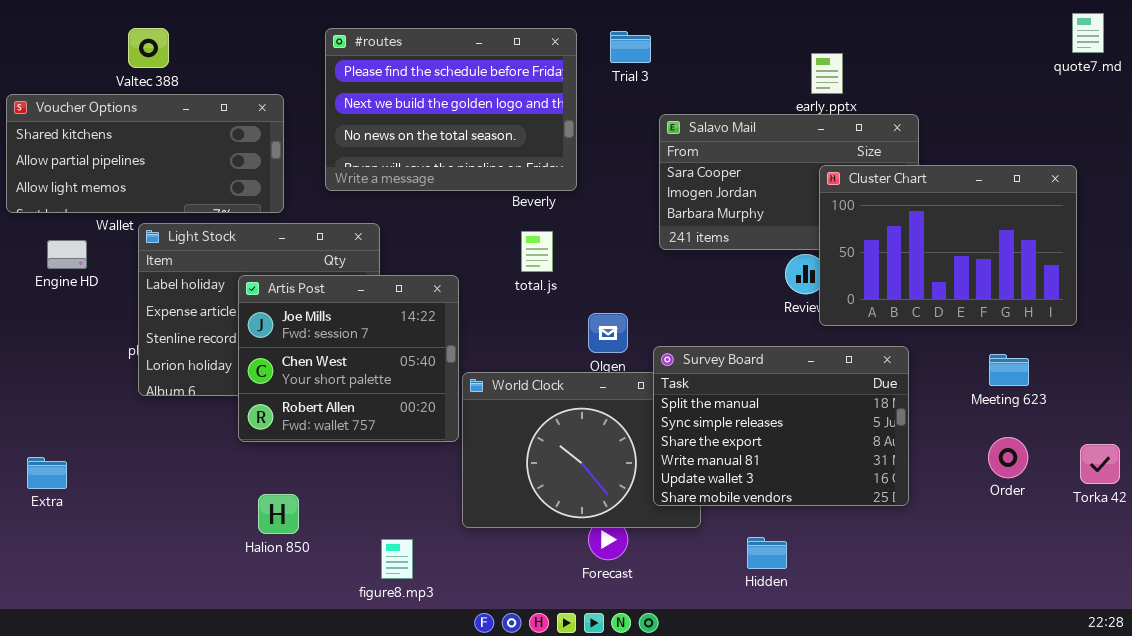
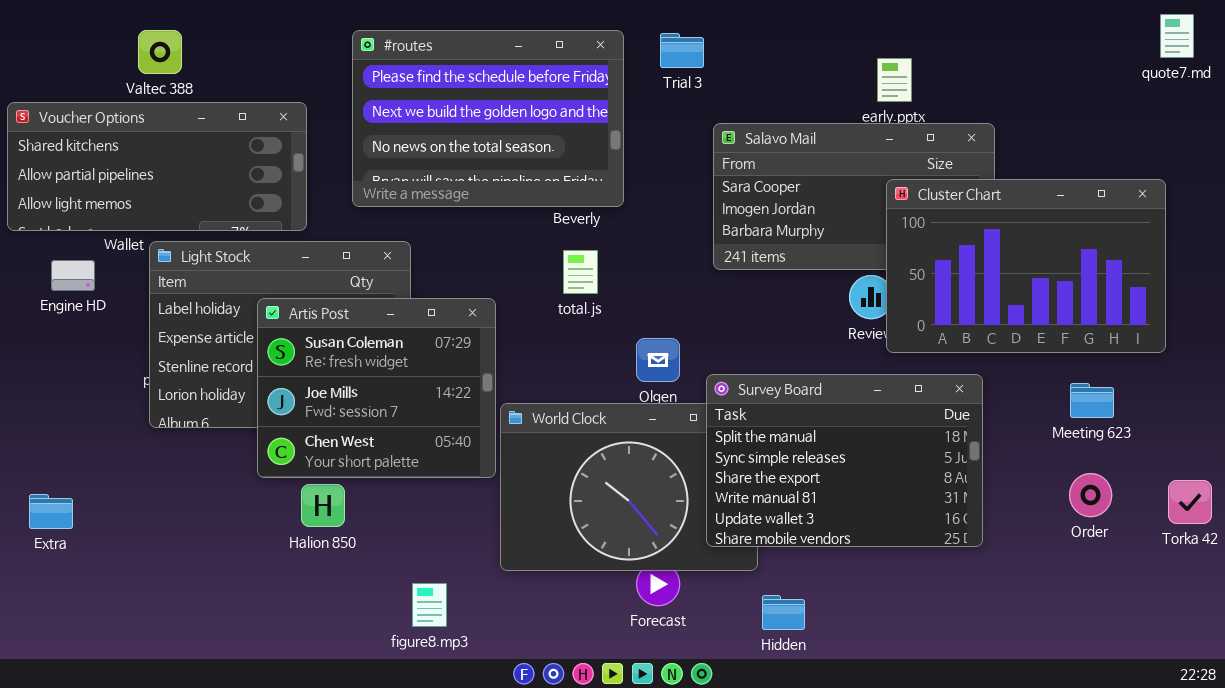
Artis Post: [238,275,459,442] -> [257,298,496,478], scrolled up 1 row
Halion 850: [258,494,299,534] -> [301,484,345,527], moved
Hidden: [747,537,787,569] -> [762,595,805,630], moved

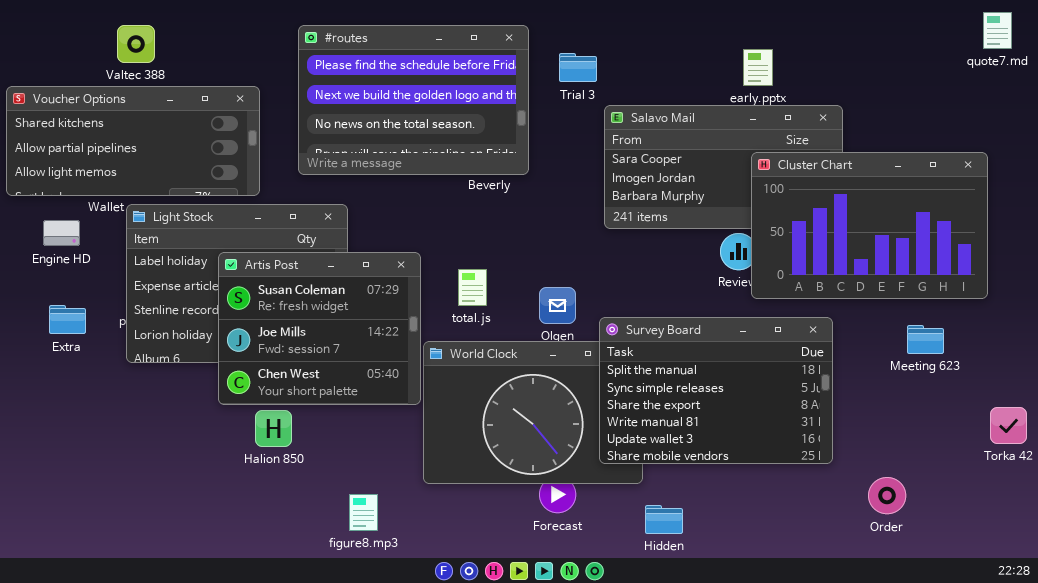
Trial 3: [660,33,704,68] -> [559,53,597,82], moved
total.js: [563,250,598,294] -> [458,269,487,306], moved
Order: [1069,473,1112,517] -> [868,477,906,514], moved
Extra: [29,494,73,529] -> [49,305,86,334], moved

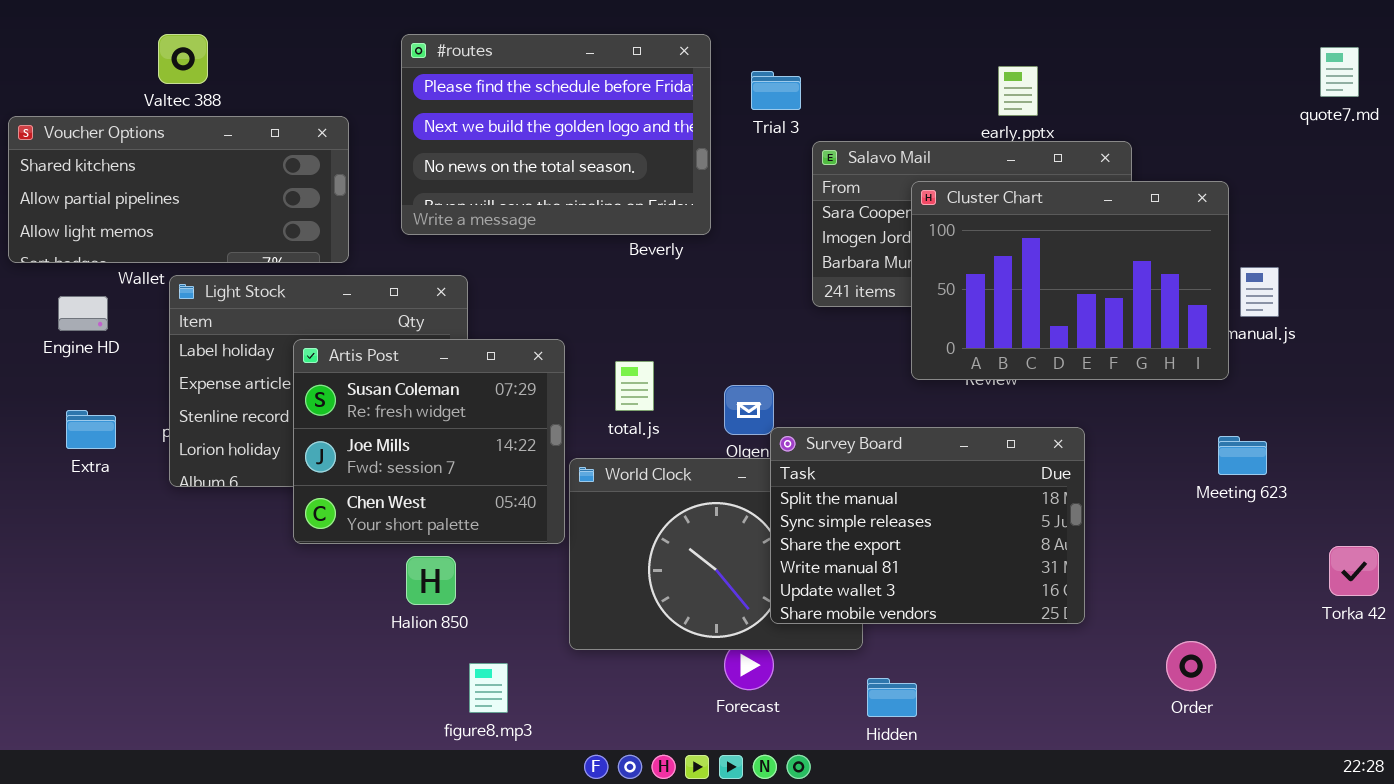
quote7.md: [983,12,1012,49] -> [1320,47,1359,97], moved
Cluster Chart: [751,152,988,299] -> [911,181,1229,380], moved
Survey Board: [599,317,833,464] -> [770,427,1085,624], moved
Halion 850: [255,410,292,447] -> [406,556,456,605], moved

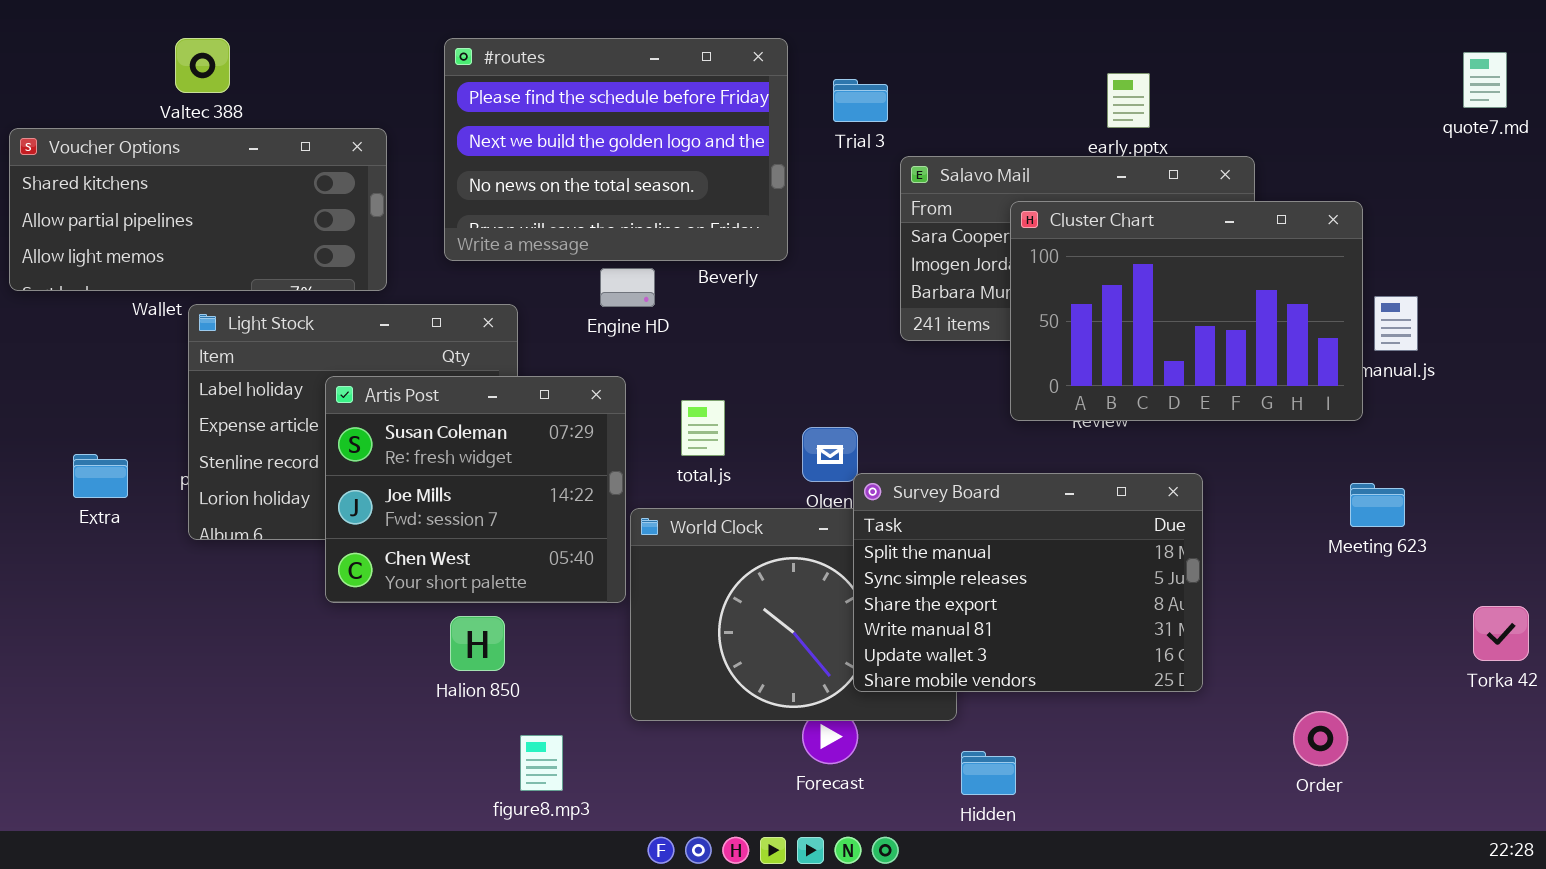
Engine HD: [58,296,108,331] -> [600,268,655,307], moved

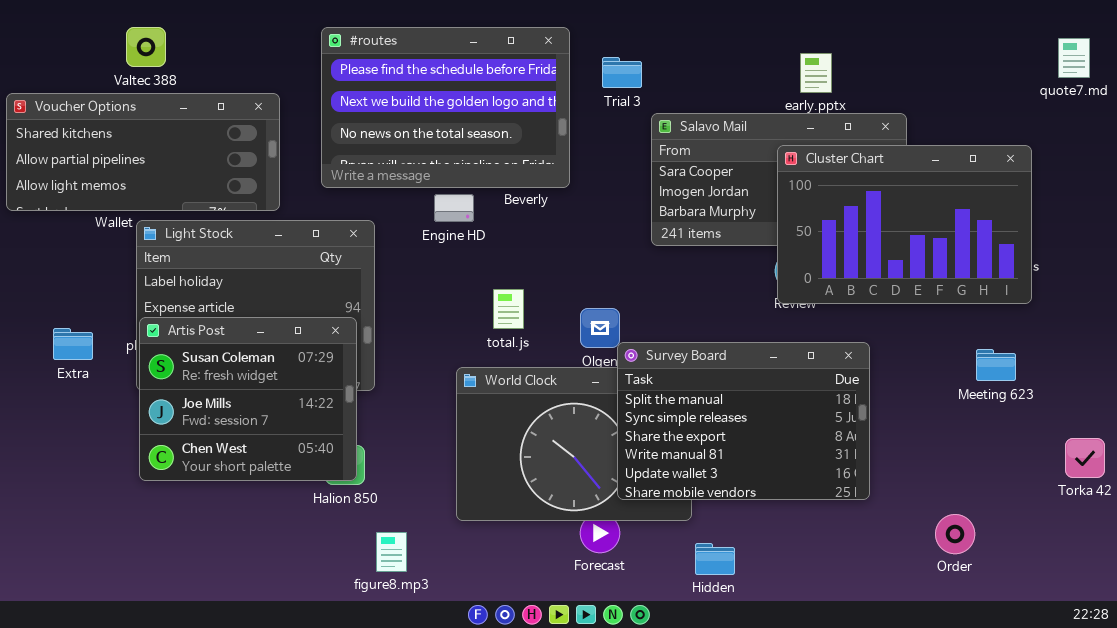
Cluster Chart: [1010,201,1363,421] -> [777,145,1032,304], moved
Artis Post: [325,376,626,603] -> [139,317,357,481], moved

